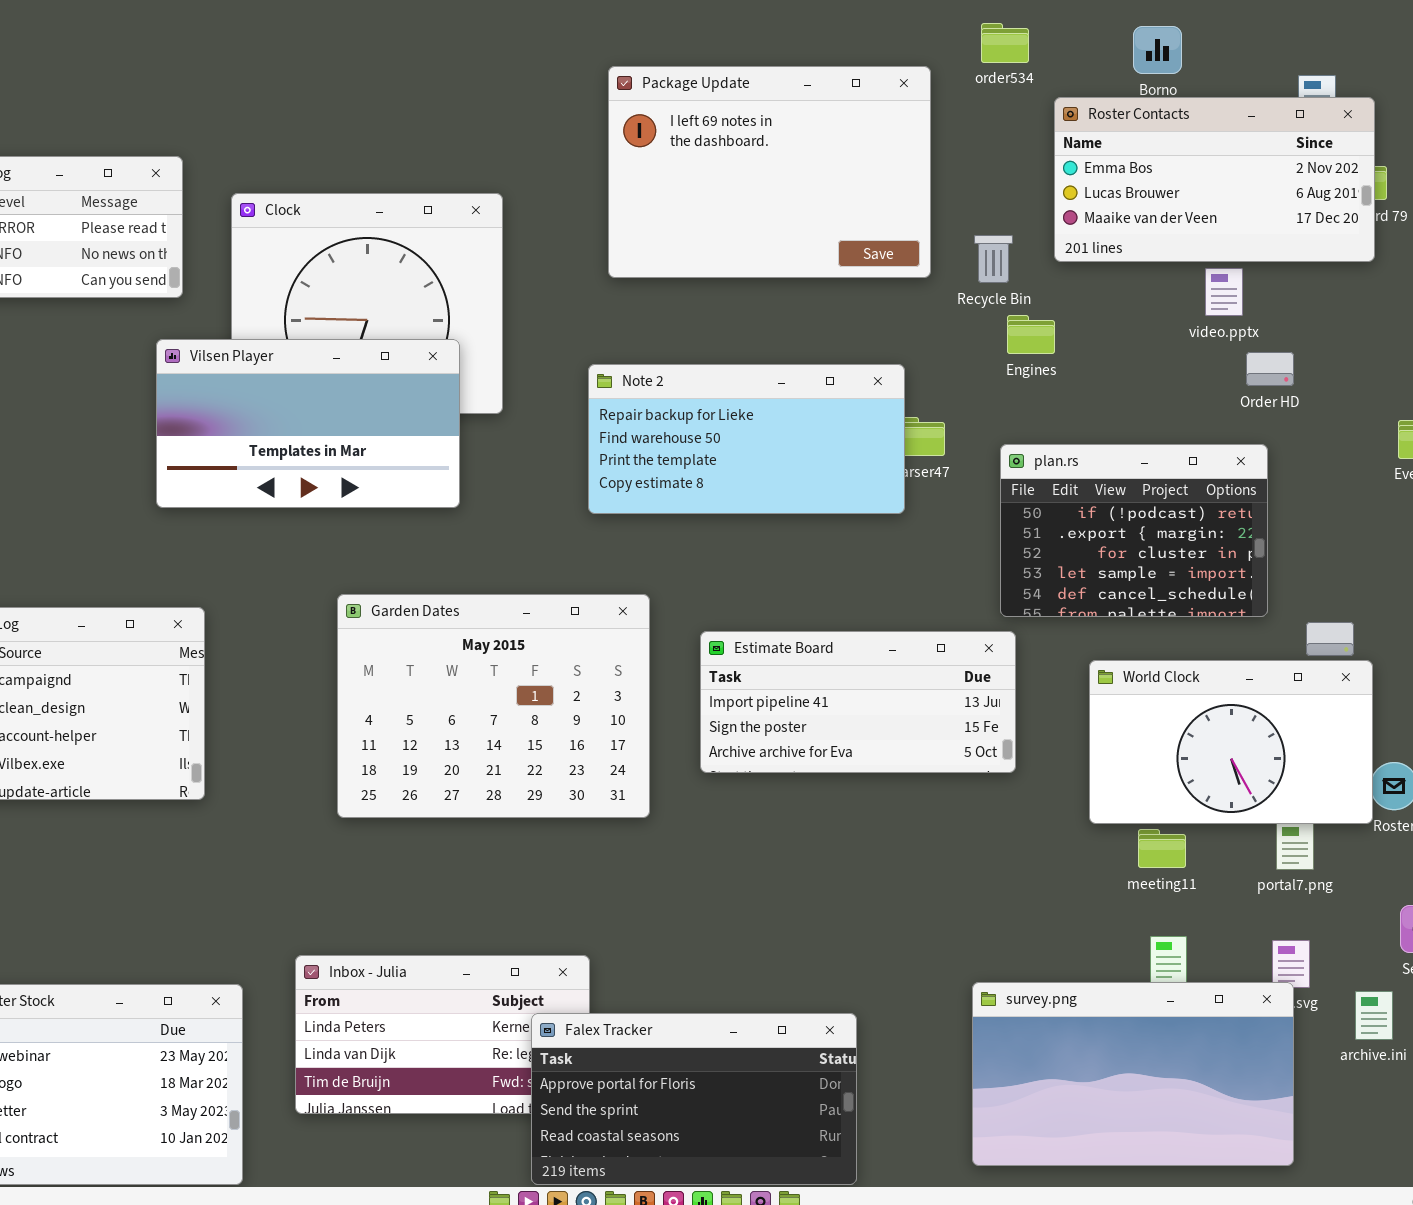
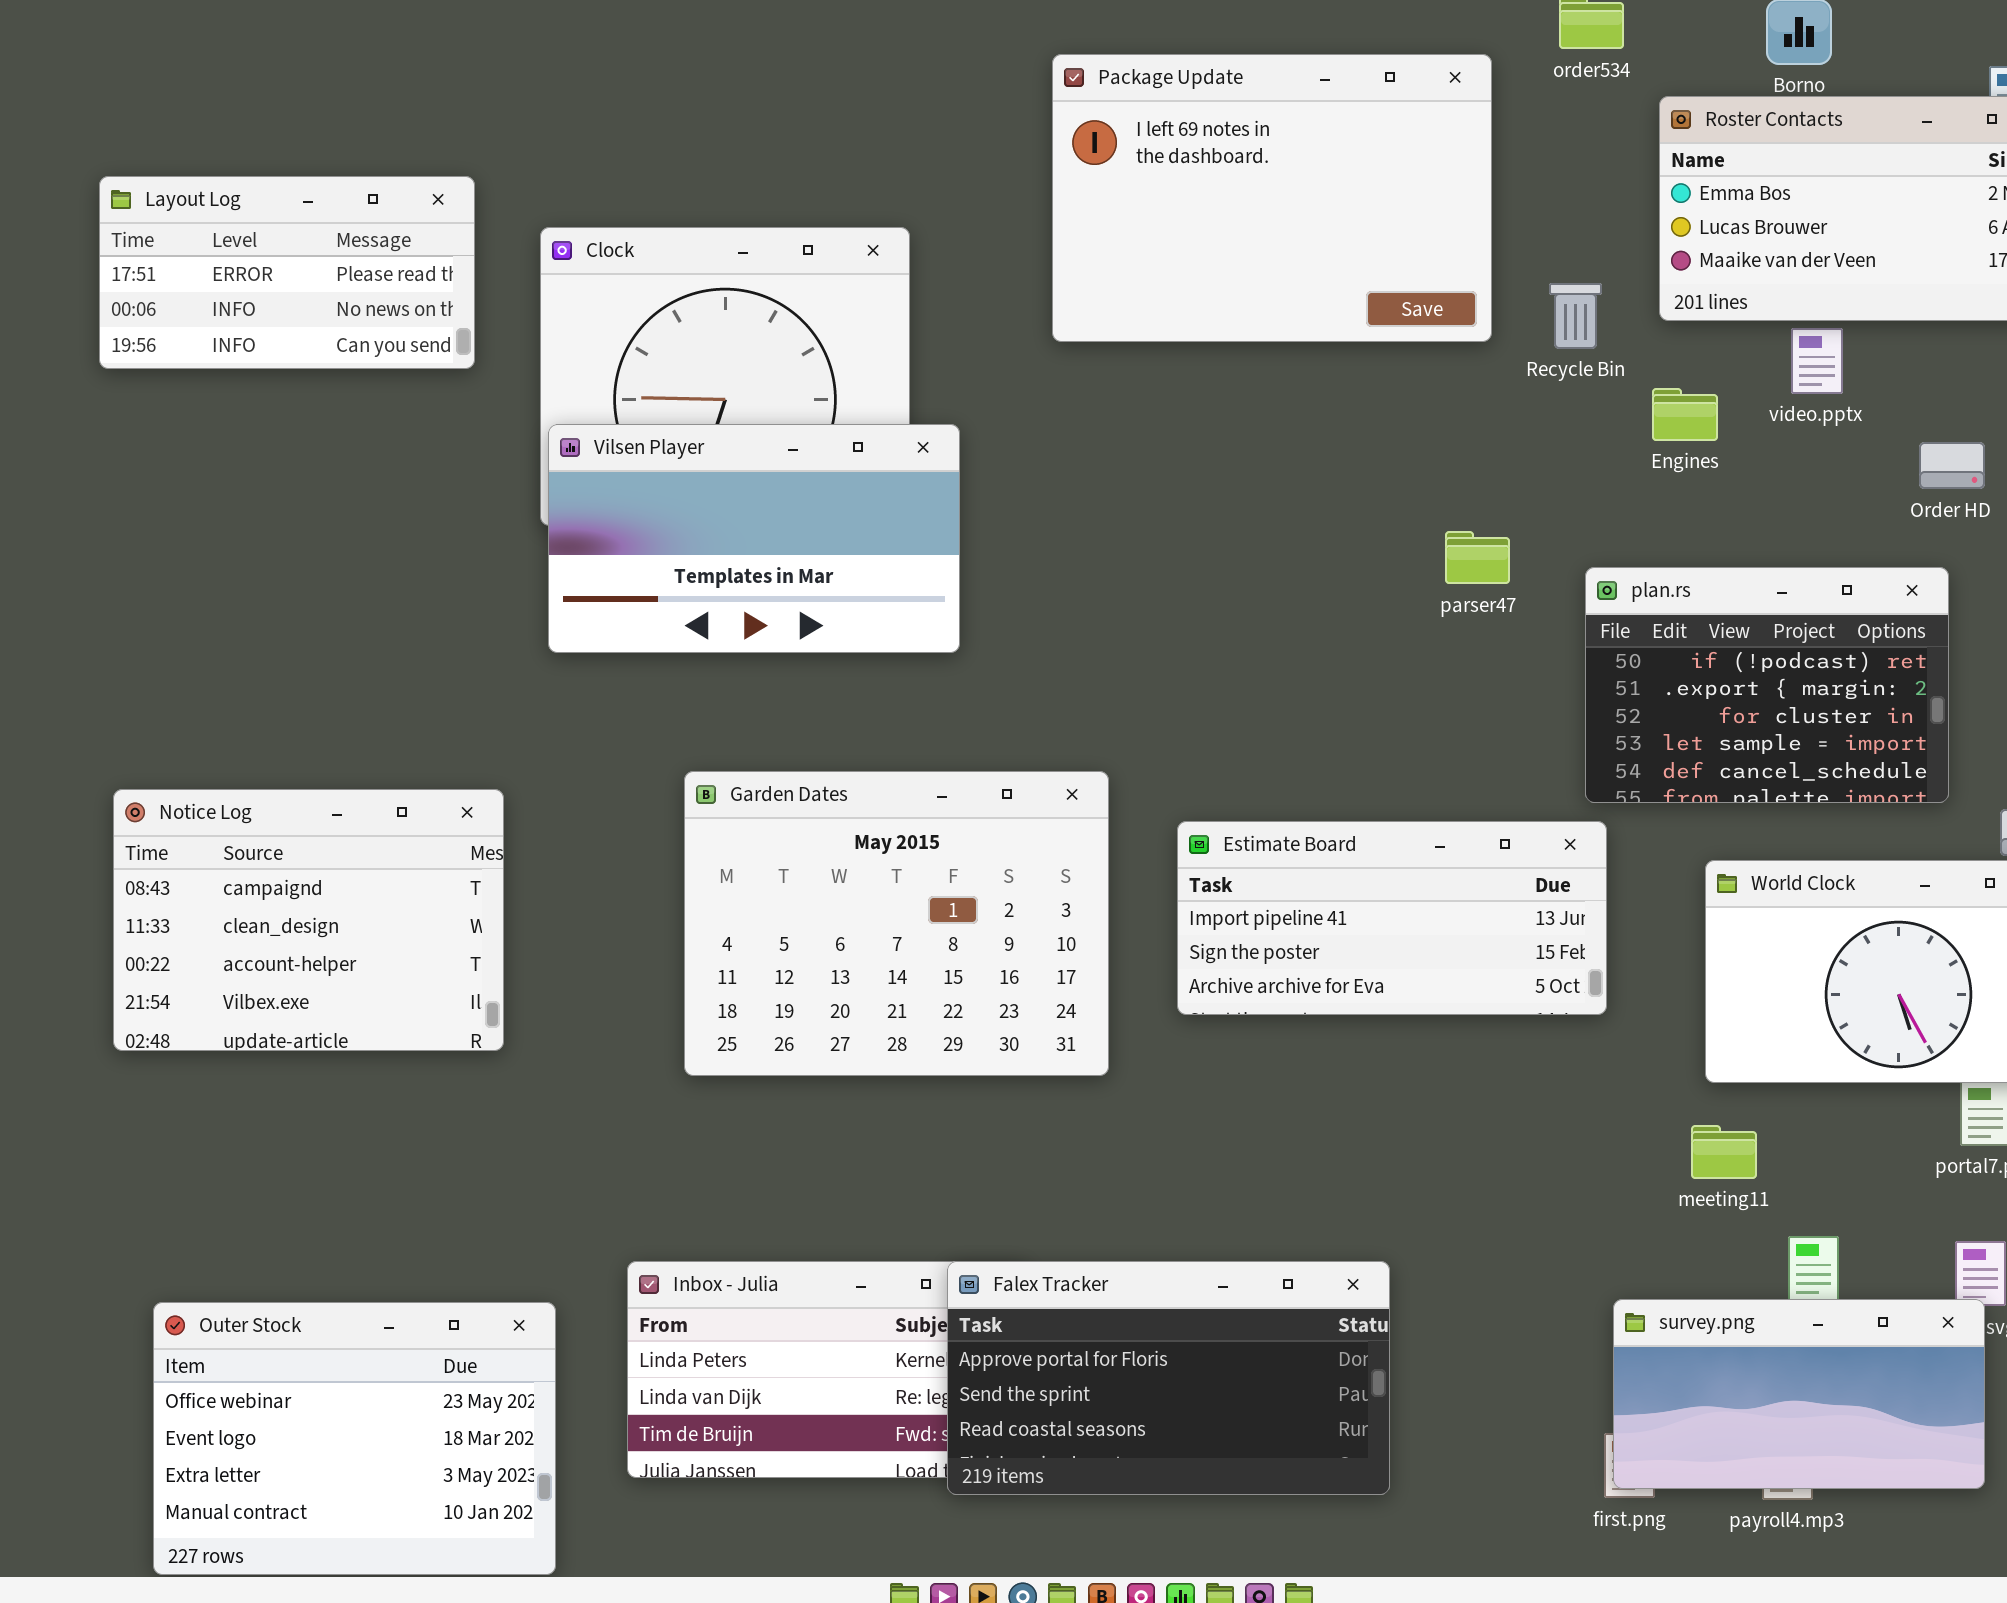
video.pptx: [1205,268,1243,316] -> [1791,328,1843,394], moved
Engines: [1007,315,1055,354] -> [1652,388,1718,441], moved
Vilsen Player: [156,339,460,508] -> [548,424,960,653], moved
Note 2: [588,364,905,514] -> none, closed
meeting11: [1138,829,1186,868] -> [1691,1125,1757,1179], moved
survey.png: [972,982,1294,1166] -> [1613,1299,1985,1489], resized
Falex Tracker: [531,1013,857,1185] -> [947,1261,1390,1495], moved

